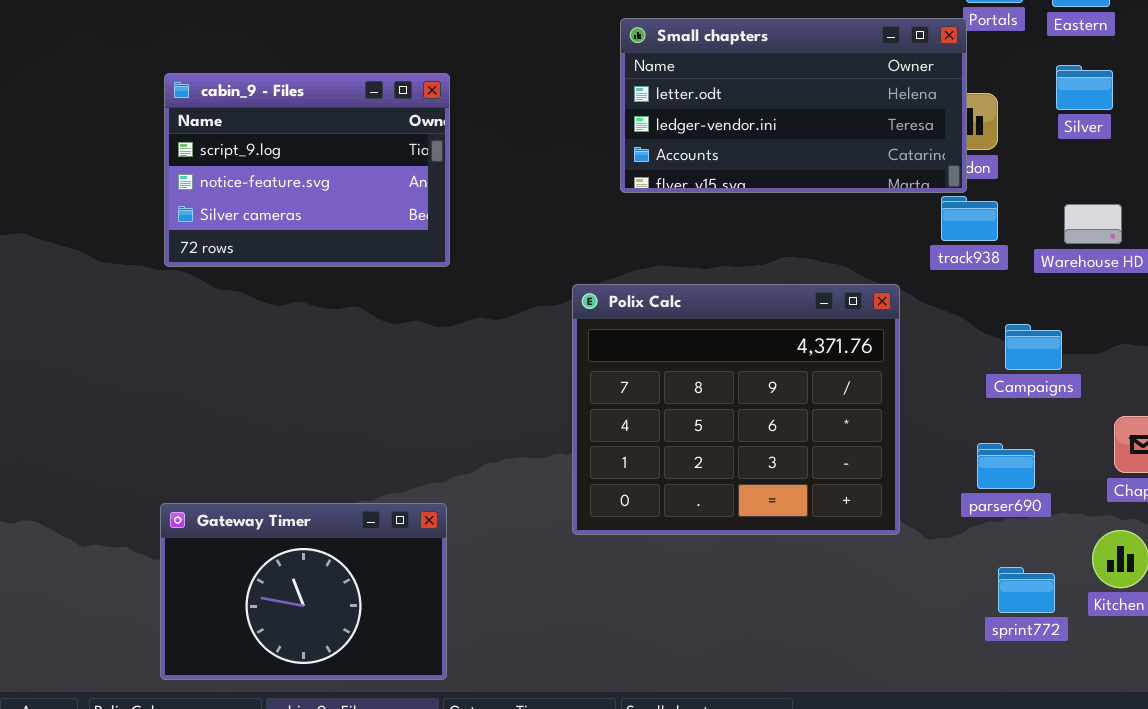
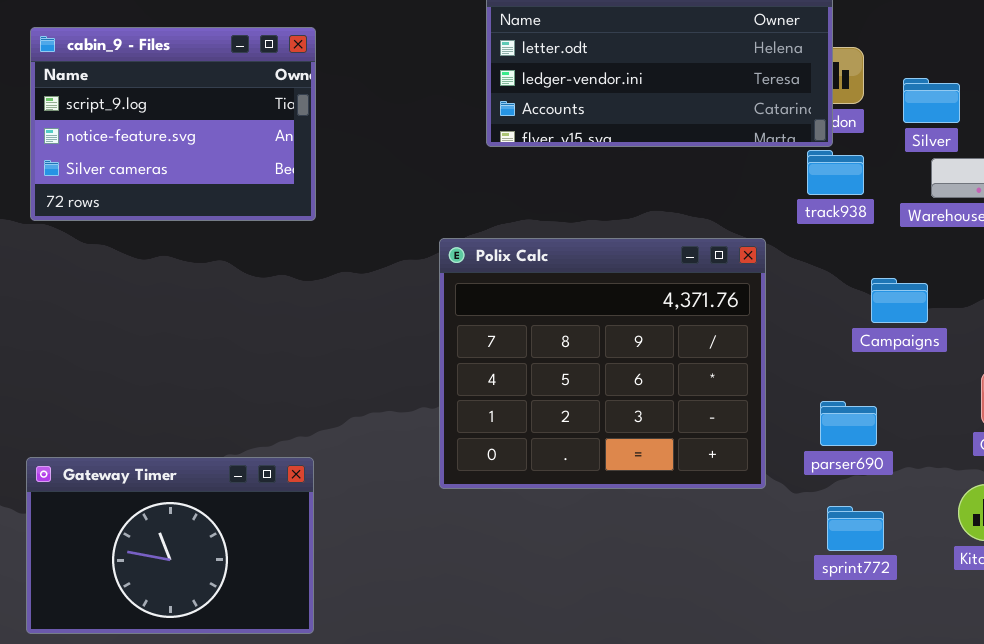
Silver: [1056,65,1113,110] -> [903,78,960,123], moved
parser690: [977,443,1035,489] -> [820,401,877,446], moved
sprint772: [998,567,1055,613] -> [827,506,884,551], moved

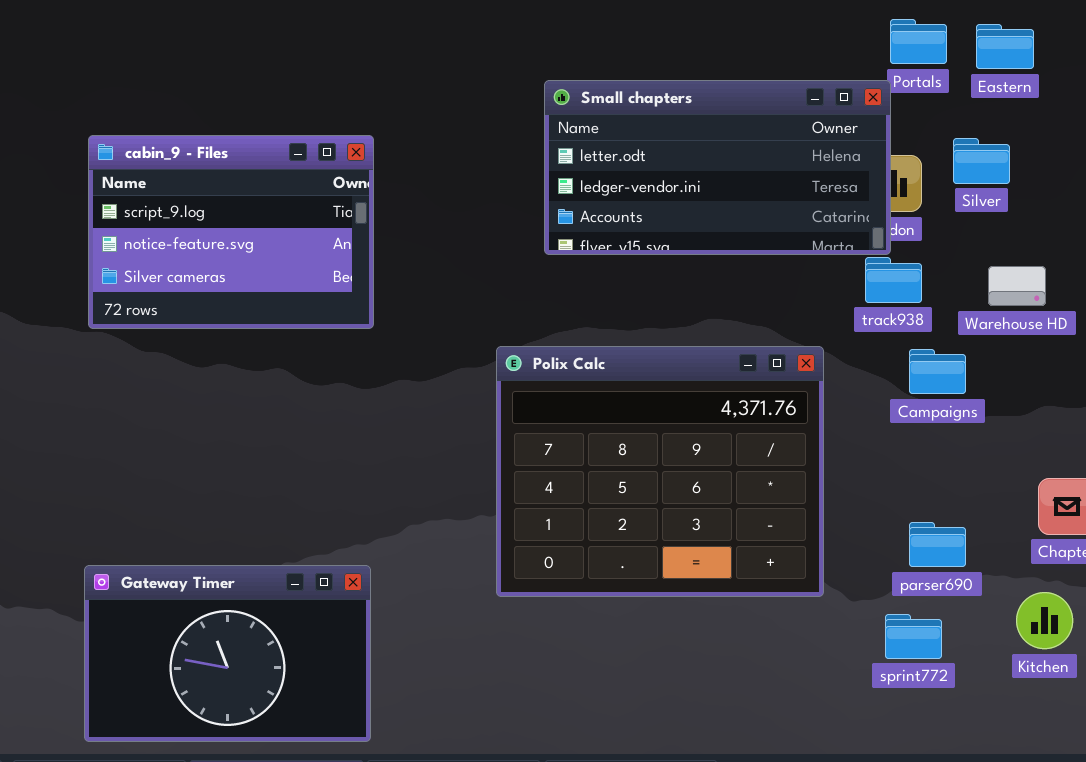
Silver: [903,78,960,123] -> [953,138,1010,184], moved
Campaigns: [871,278,928,323] -> [909,349,966,394], moved
parser690: [820,401,877,446] -> [909,522,966,567], moved

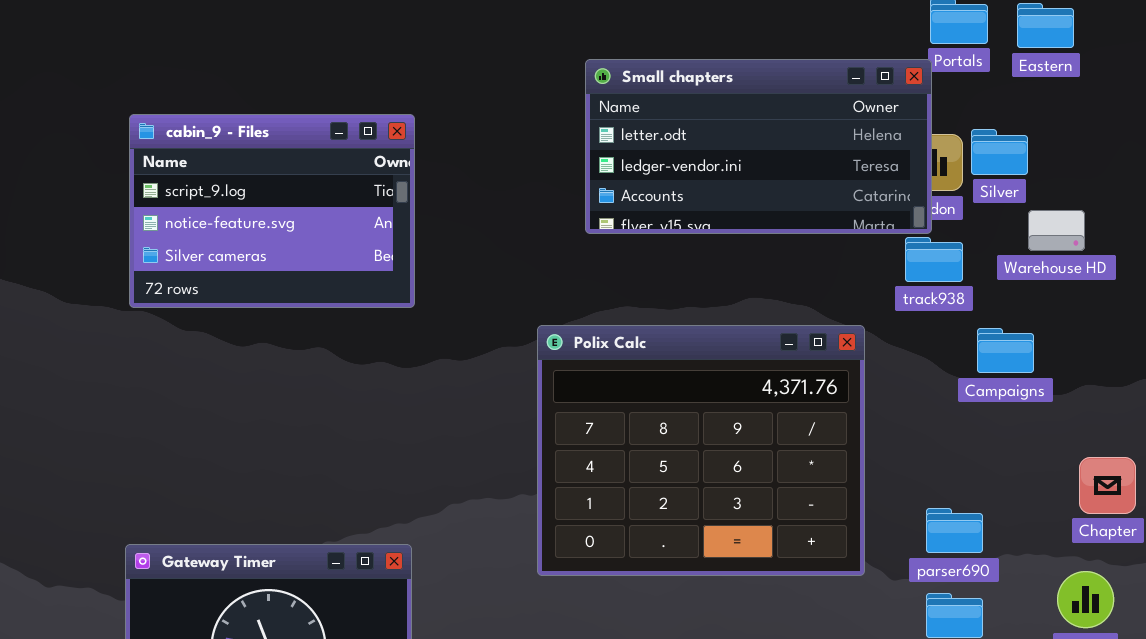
Silver: [953,138,1010,184] -> [971,129,1028,175], moved
Warehouse HD: [988,266,1046,306] -> [1028,210,1085,251], moved
Campaigns: [909,349,966,394] -> [977,328,1034,373], moved
parser690: [909,522,966,567] -> [926,508,983,553], moved

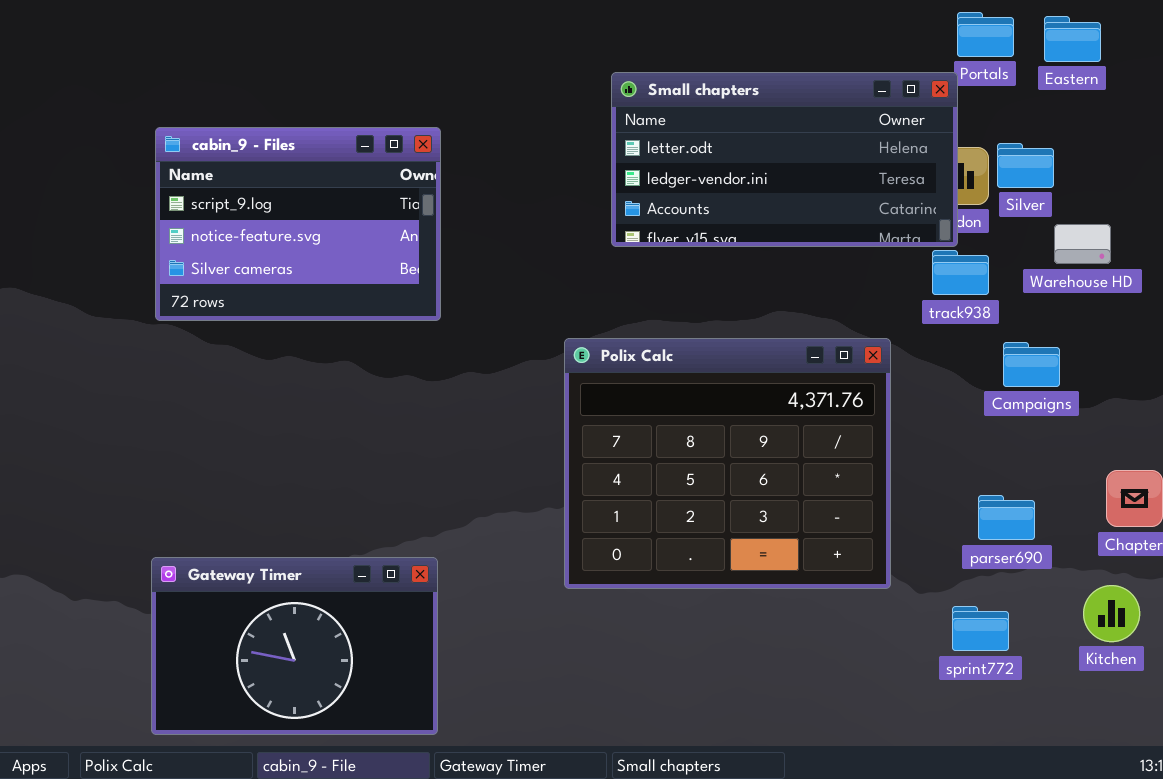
parser690: [926,508,983,553] -> [978,495,1035,540], moved

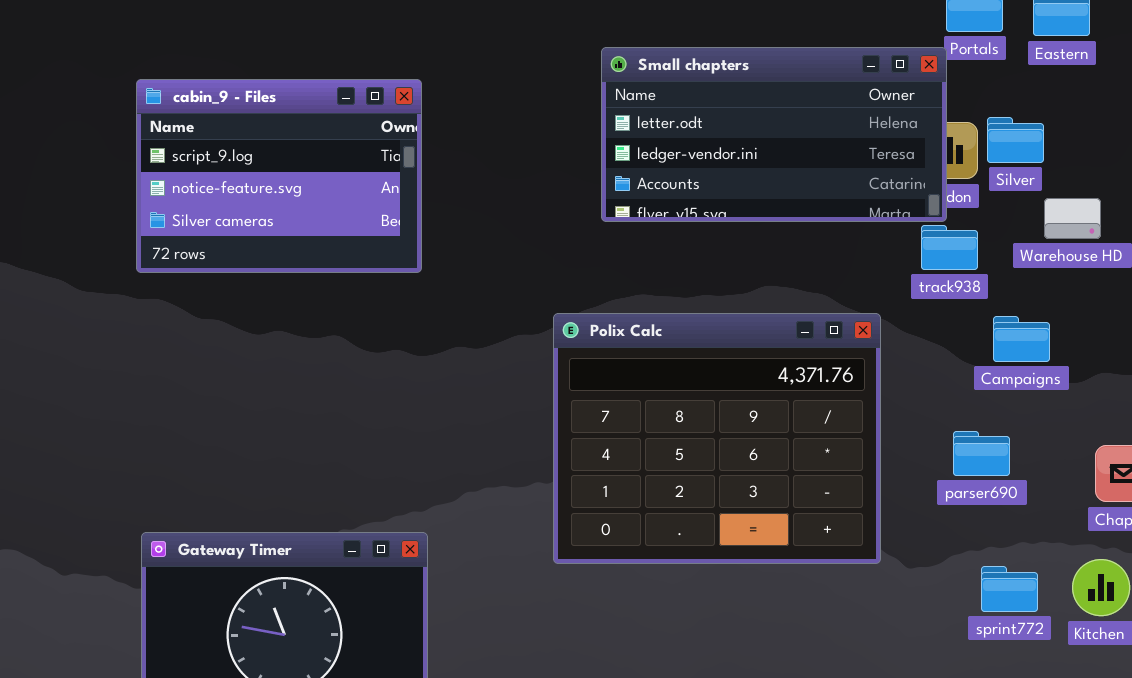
cabin_9 - Files: [155,127,441,321] -> [136,79,422,273], moved
parser690: [978,495,1035,540] -> [953,431,1010,476], moved
sprint772: [952,606,1009,651] -> [981,566,1038,612], moved

